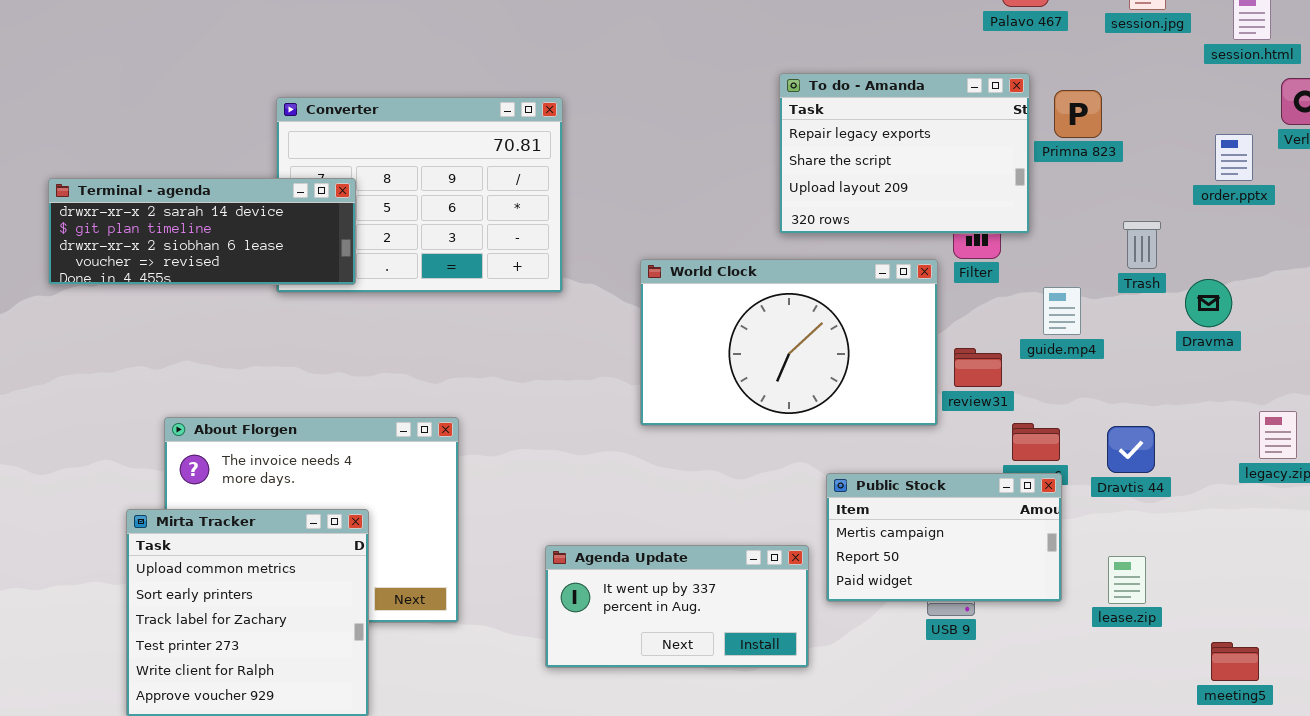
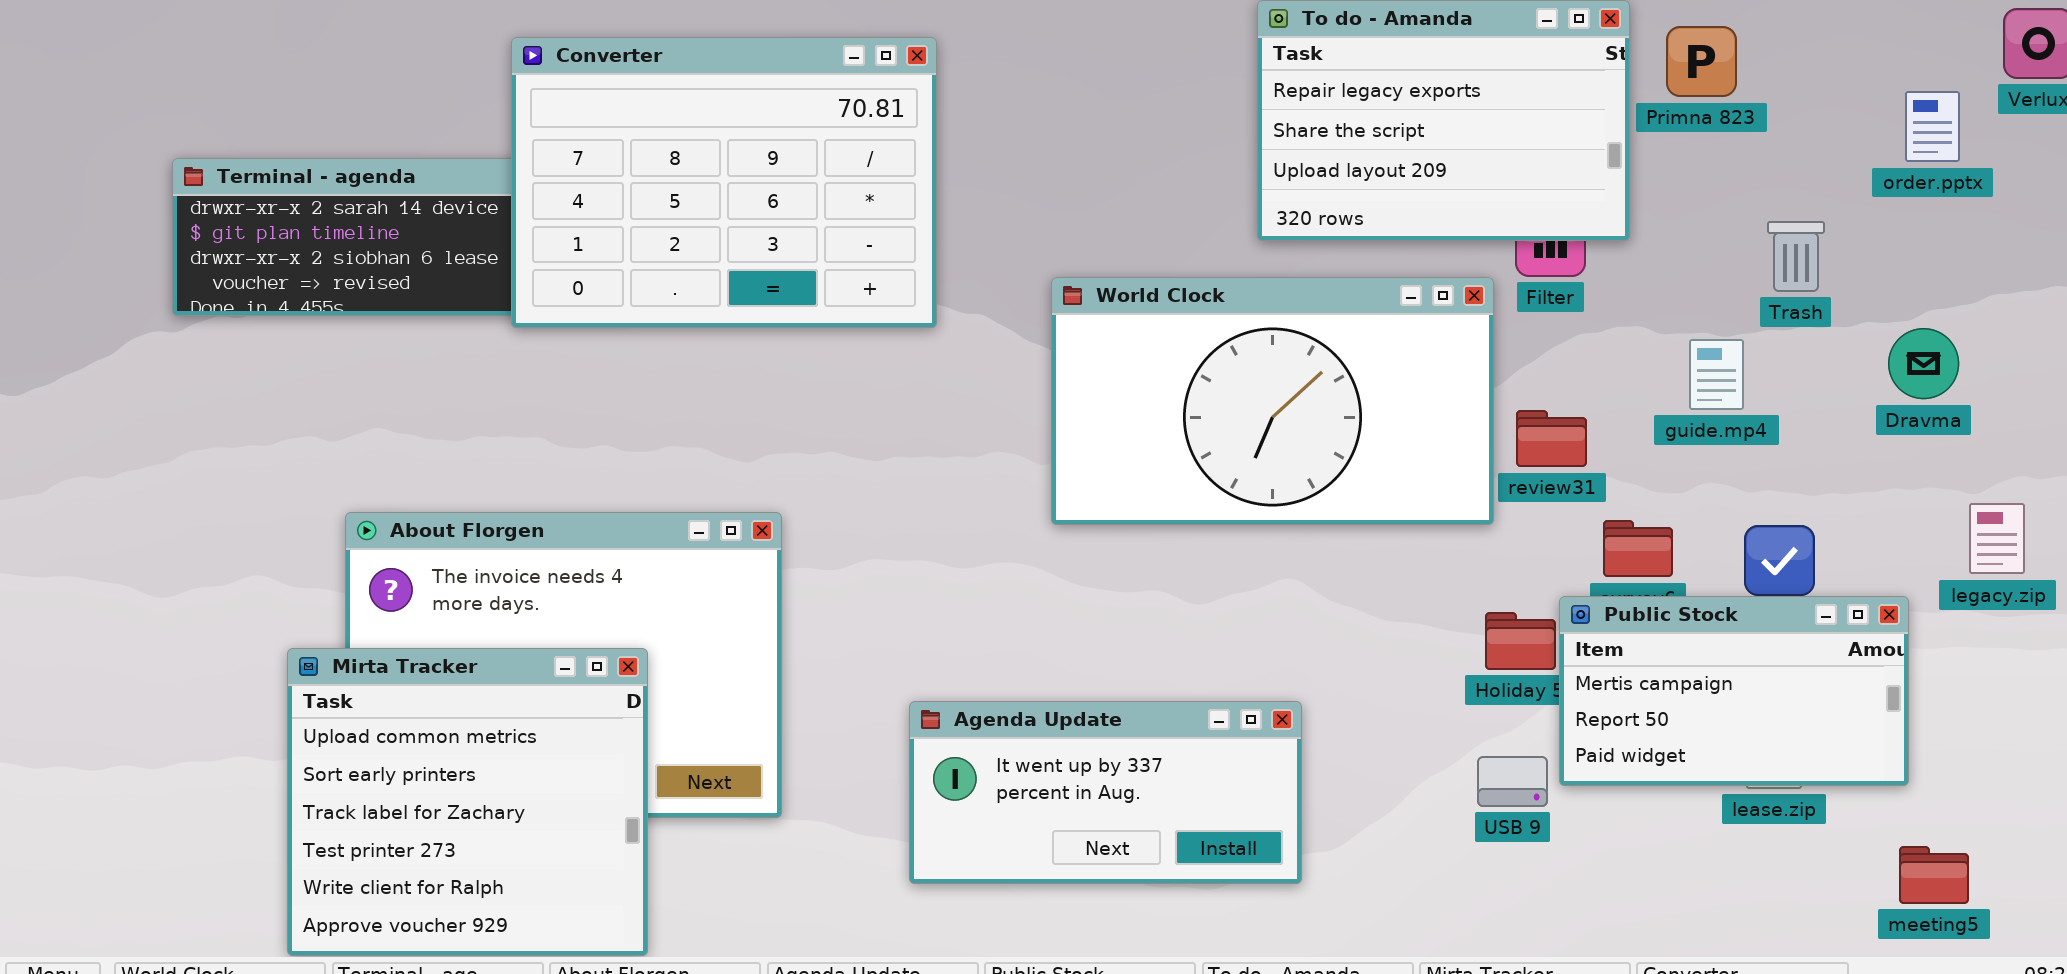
Converter: [276,97,563,293] -> [511,37,937,328], raised
Dravma: [1185,279,1232,327] -> [1888,328,1959,399], moved
guide.mp4: [1043,287,1081,335] -> [1689,339,1744,410], moved
Public Stock: [826,473,1062,602] -> [1559,596,1909,786], moved

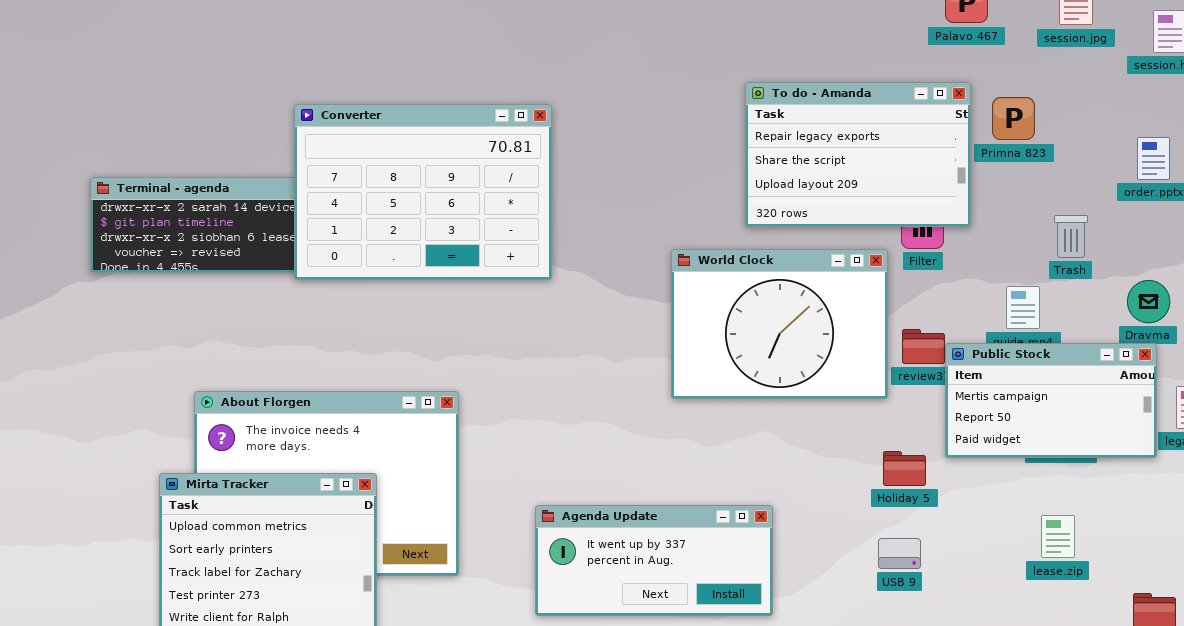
World Clock: [1051,277,1494,525] -> [671,249,888,399], resized
Public Stock: [1559,596,1909,786] -> [945,343,1157,458], moved

